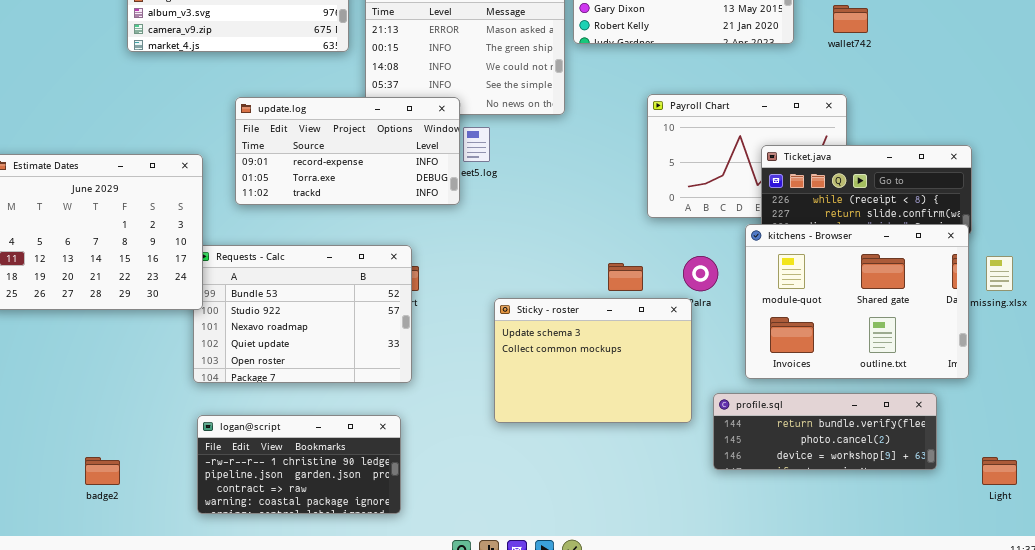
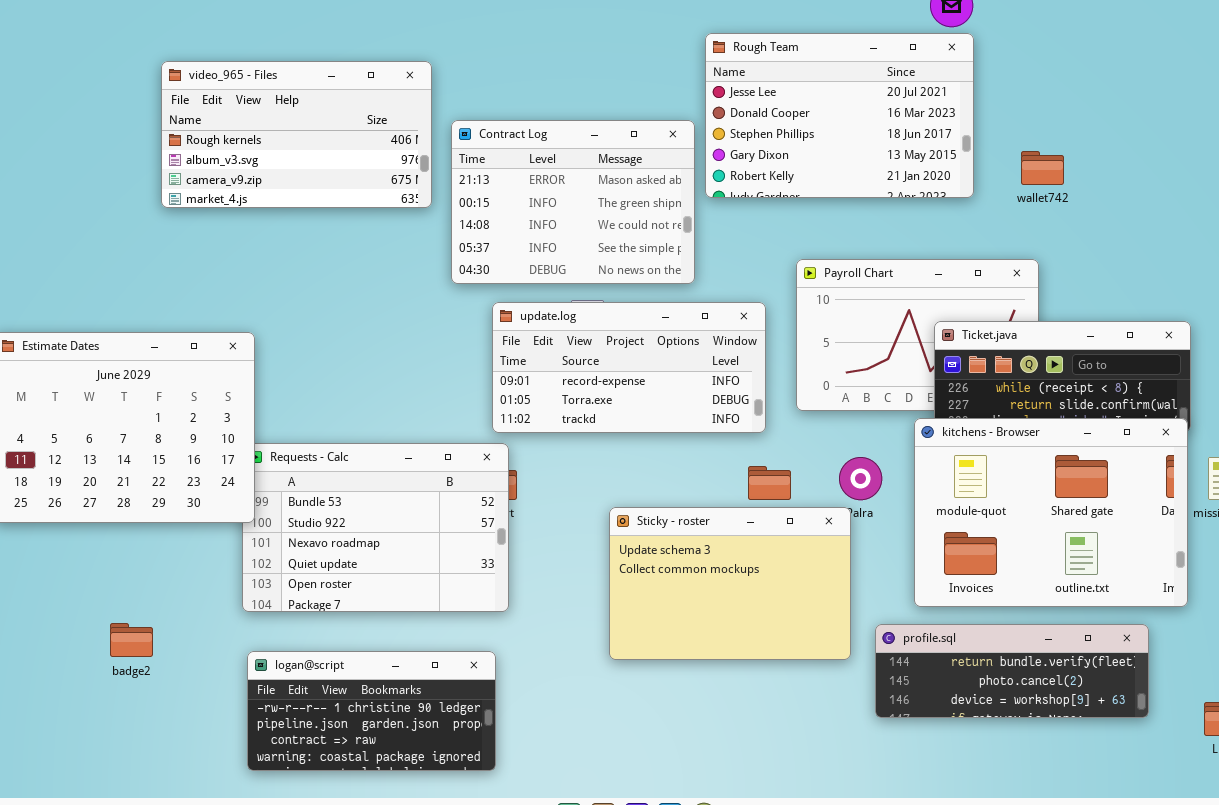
update.log: [235,97,460,205] -> [492,302,766,433], moved
badge2: [85,457,120,485] -> [110,623,153,657], moved

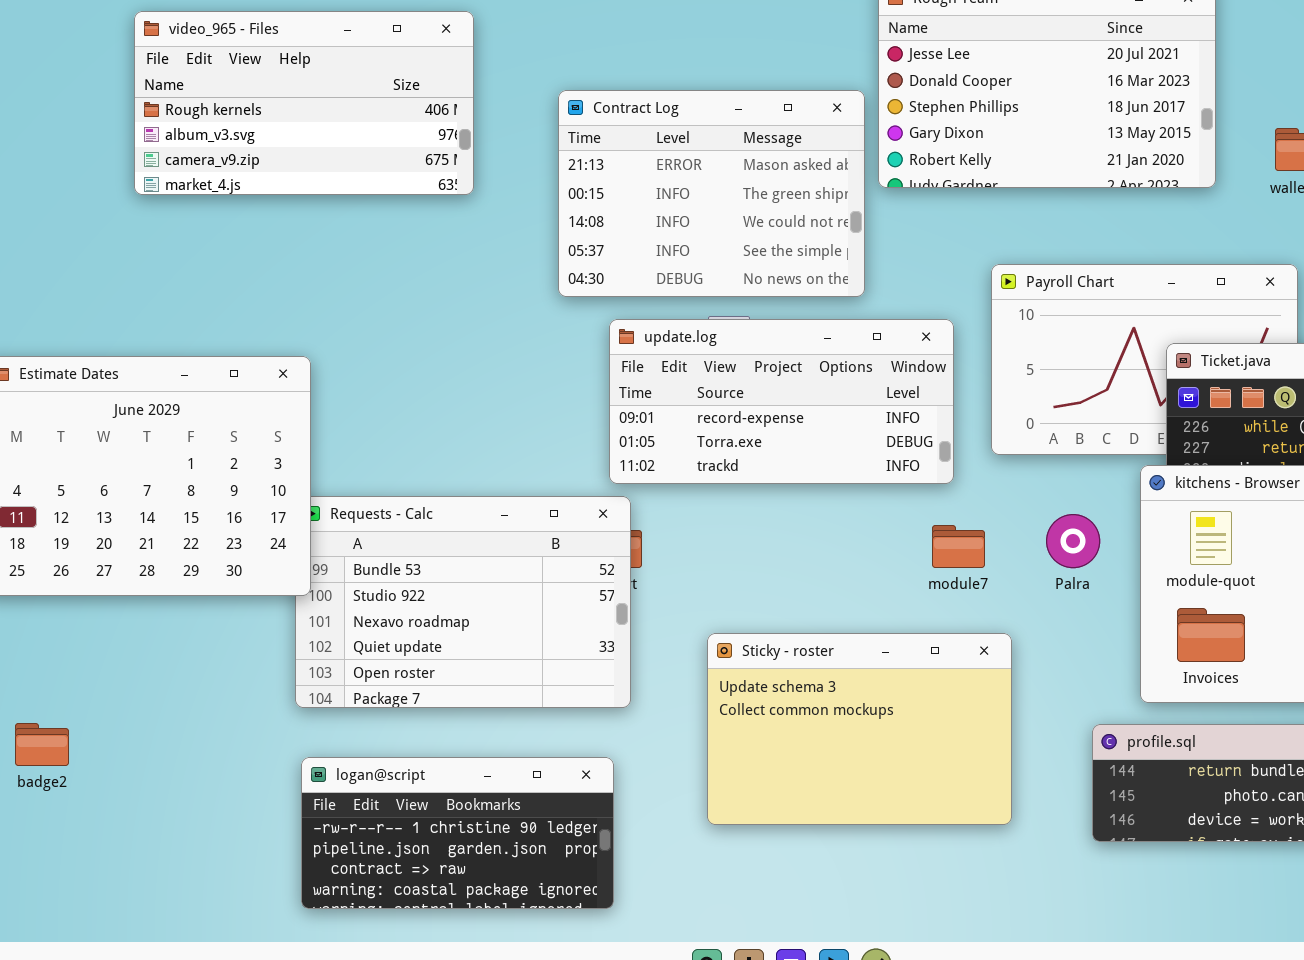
video_965 - Files: [161,61,432,208] -> [134,11,474,195], moved
Sticky - roster: [609,507,851,660] -> [707,633,1012,825], moved
badge2: [110,623,153,657] -> [15,723,69,766], moved

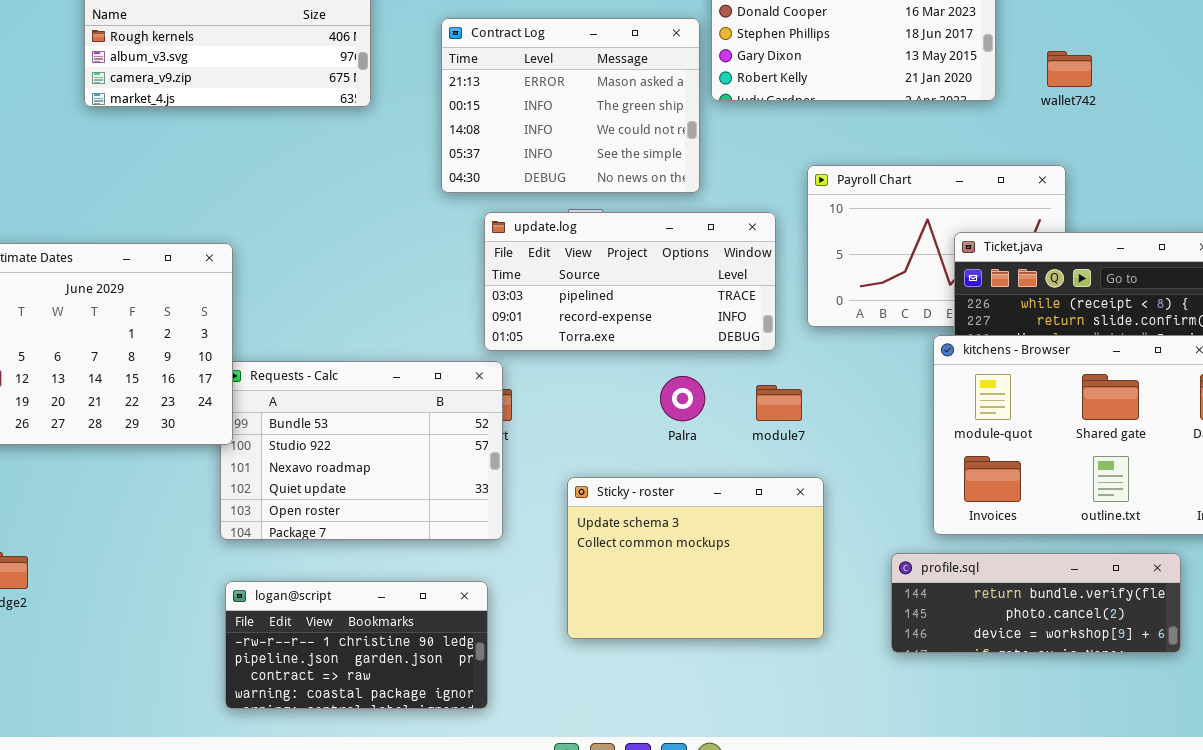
update.log: [609,319,954,484] -> [484,212,776,351], scrolled up 1 row
Palra: [1046,514,1100,568] -> [660,376,705,421], moved

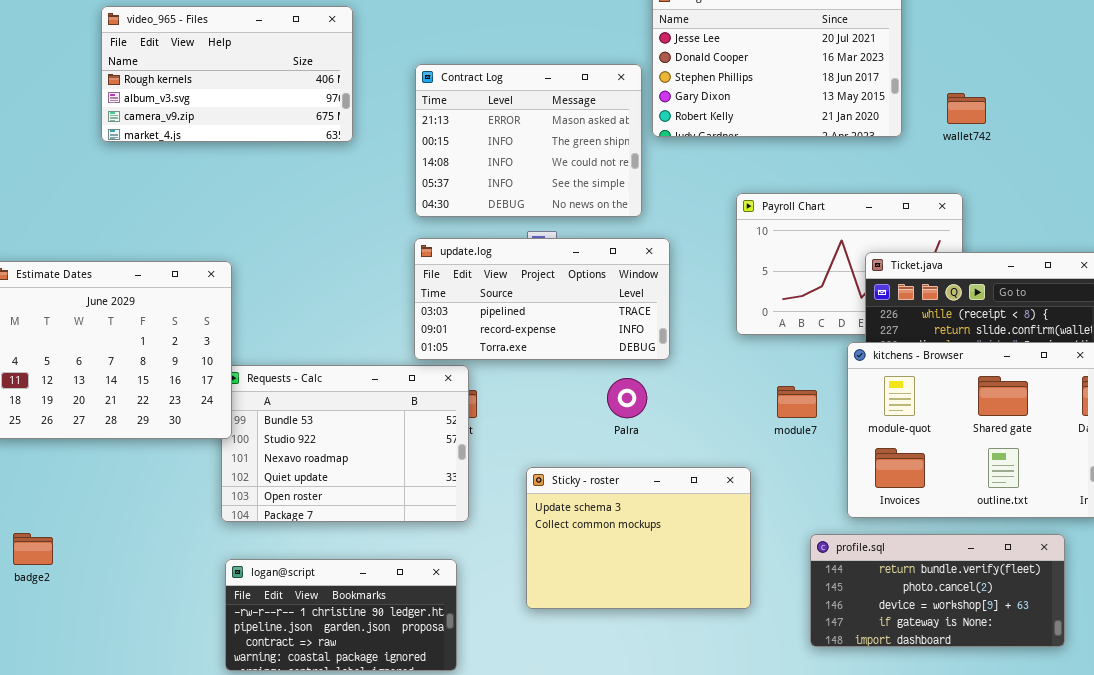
update.log: [484,212,776,351] -> [414,238,670,360], moved
module7: [756,385,802,421] -> [777,386,817,418], moved
profile.sql: [891,553,1181,653] -> [810,534,1065,647], resized

